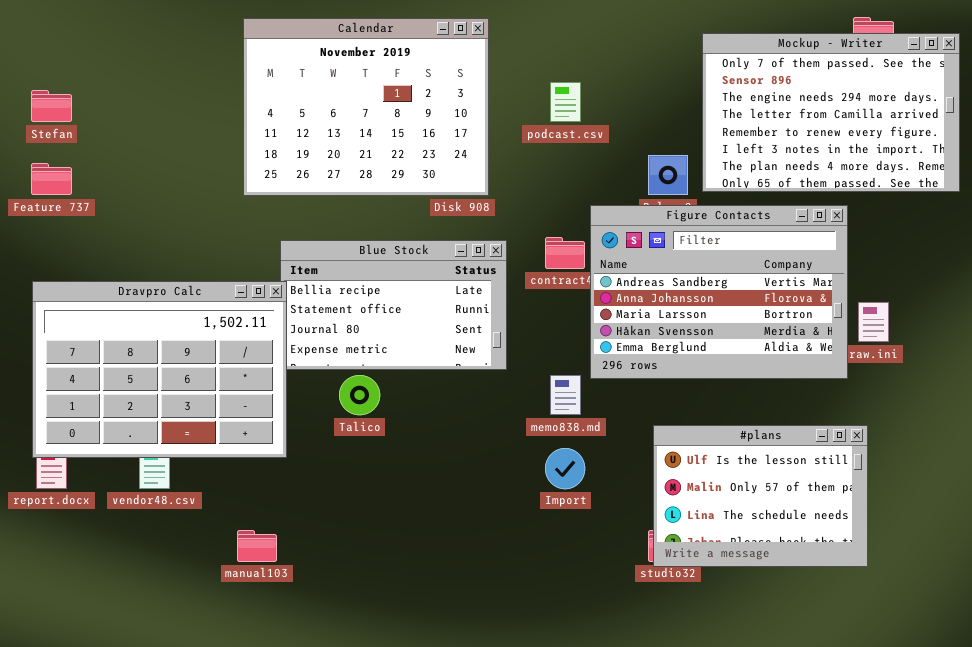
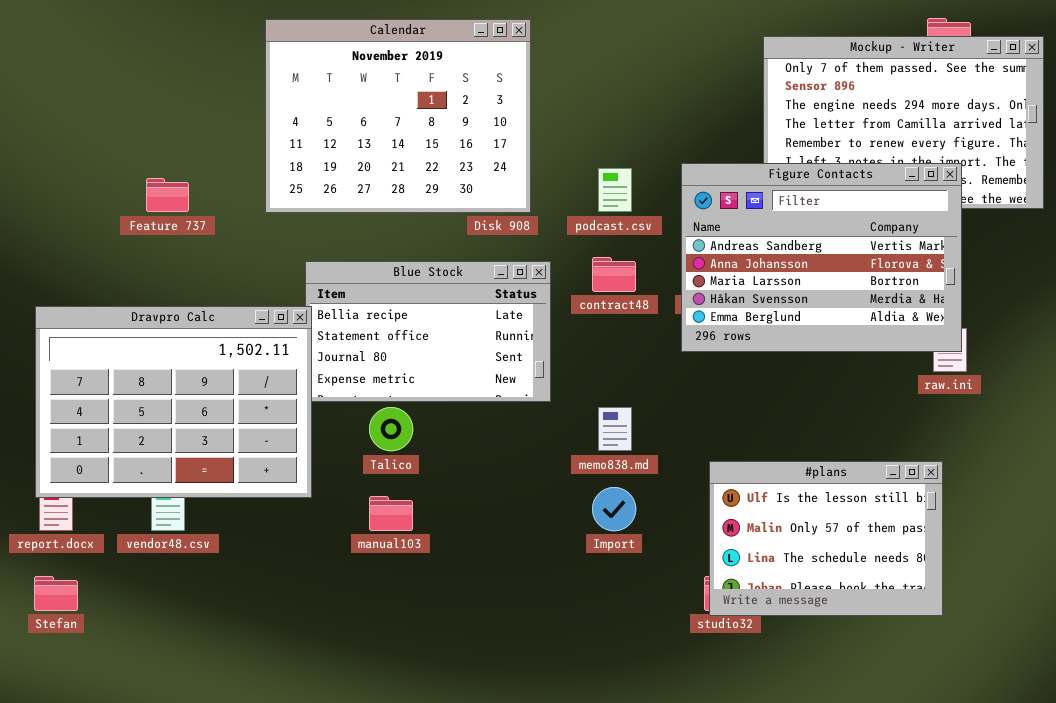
podcast.csv: [550,82,581,122] -> [598,168,632,212], moved
Stefan: [31,90,72,122] -> [34,576,78,611], moved
Feature 737: [31,163,72,195] -> [146,178,189,212], moved
Figure Contacts: [590,205,848,379] -> [681,163,962,352], moved
manual103: [237,530,277,562] -> [369,496,413,531], moved

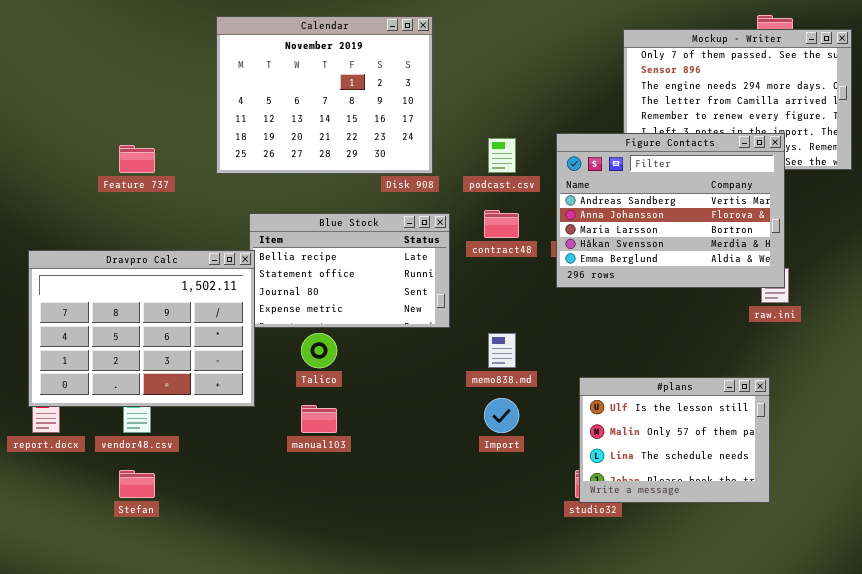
Stefan: [34,576,78,611] -> [119,470,155,498], moved

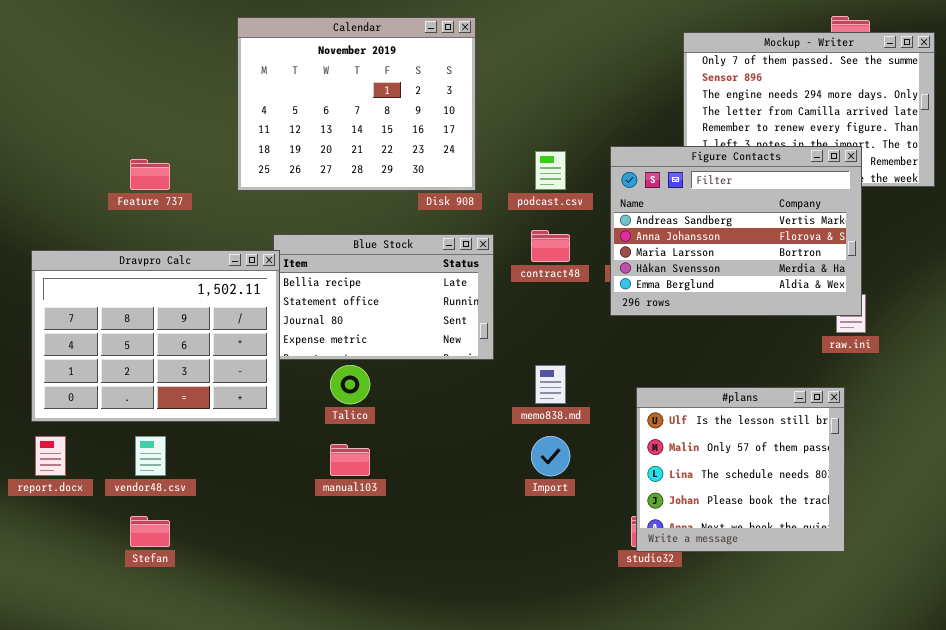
Dravpro Calc: [28,250,255,407] -> [31,250,280,422], moved
#plans: [579,377,770,503] -> [636,387,845,552], resized

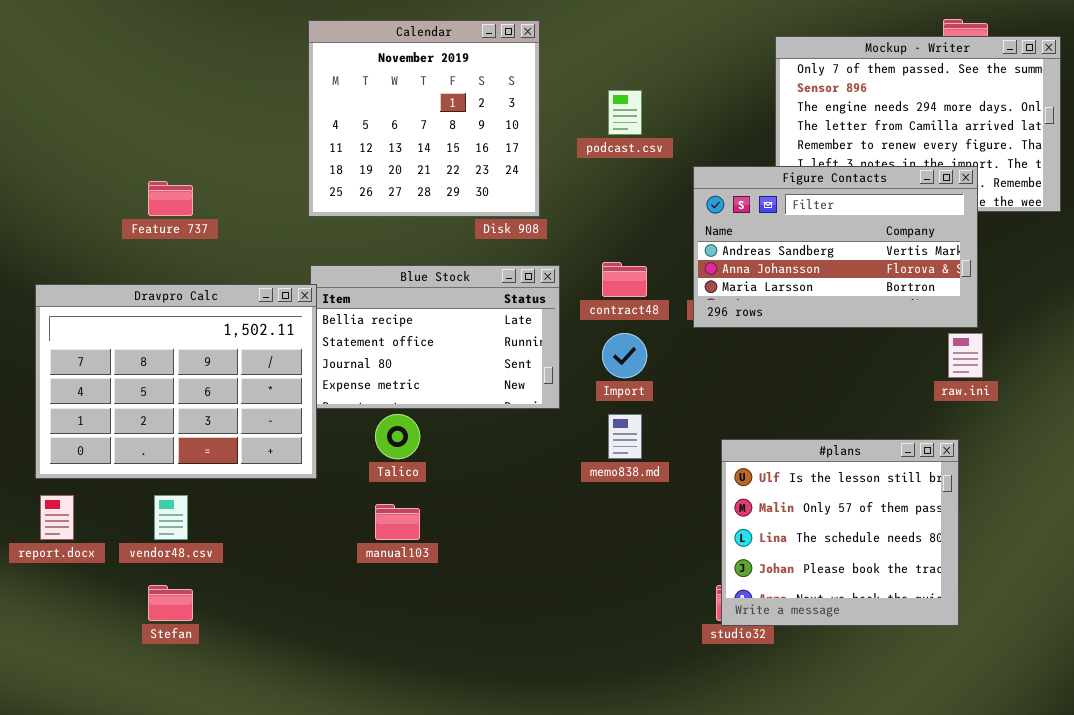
Calendar: [237,17,476,191] -> [308,20,540,217], resized
Figure Contacts: [610,146,862,316] -> [693,166,978,328], resized
podcast.csv: [535,151,566,190] -> [608,90,642,135], moved
Import: [531,436,570,476] -> [602,333,647,378], moved

